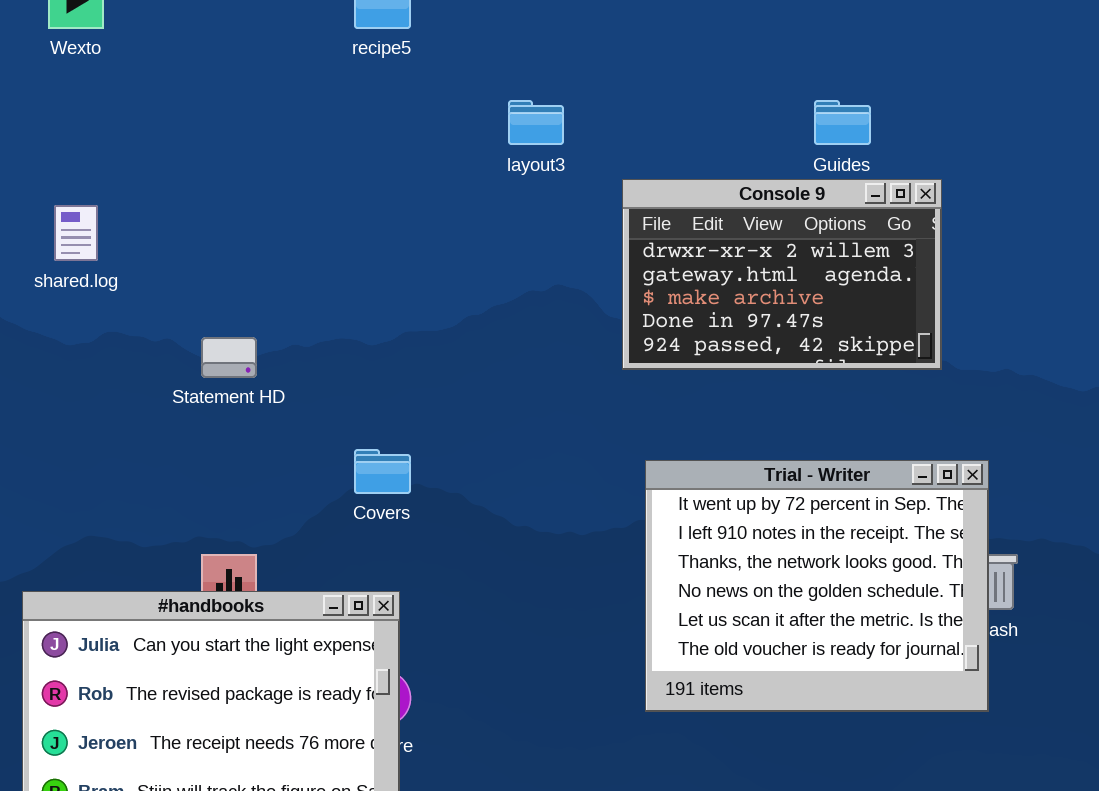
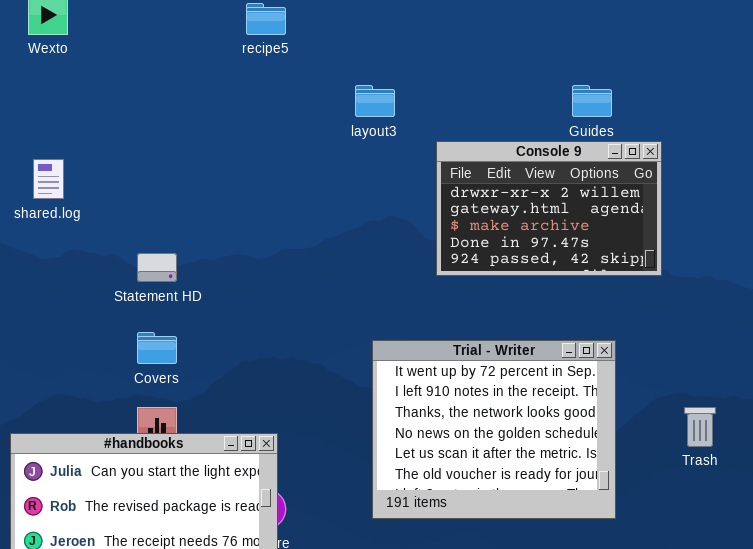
Covers: [354,449,411,494] -> [137,332,177,364], moved
Trial - Writer: [645,460,989,712] -> [372,340,616,519], moved

